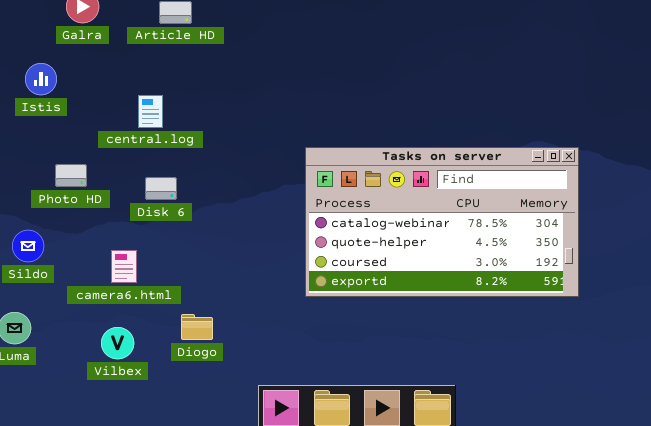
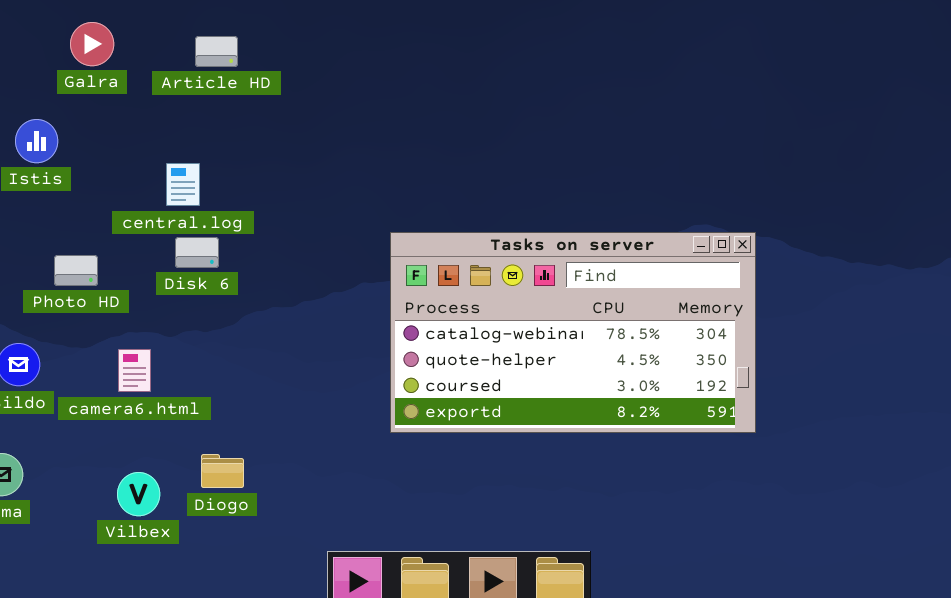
Disk 6: [145,177,177,200] -> [175,237,219,268], moved
camera6.html: [111,250,137,283] -> [118,349,151,392], moved
Diogo: [181,314,213,340] -> [201,454,244,488], moved

